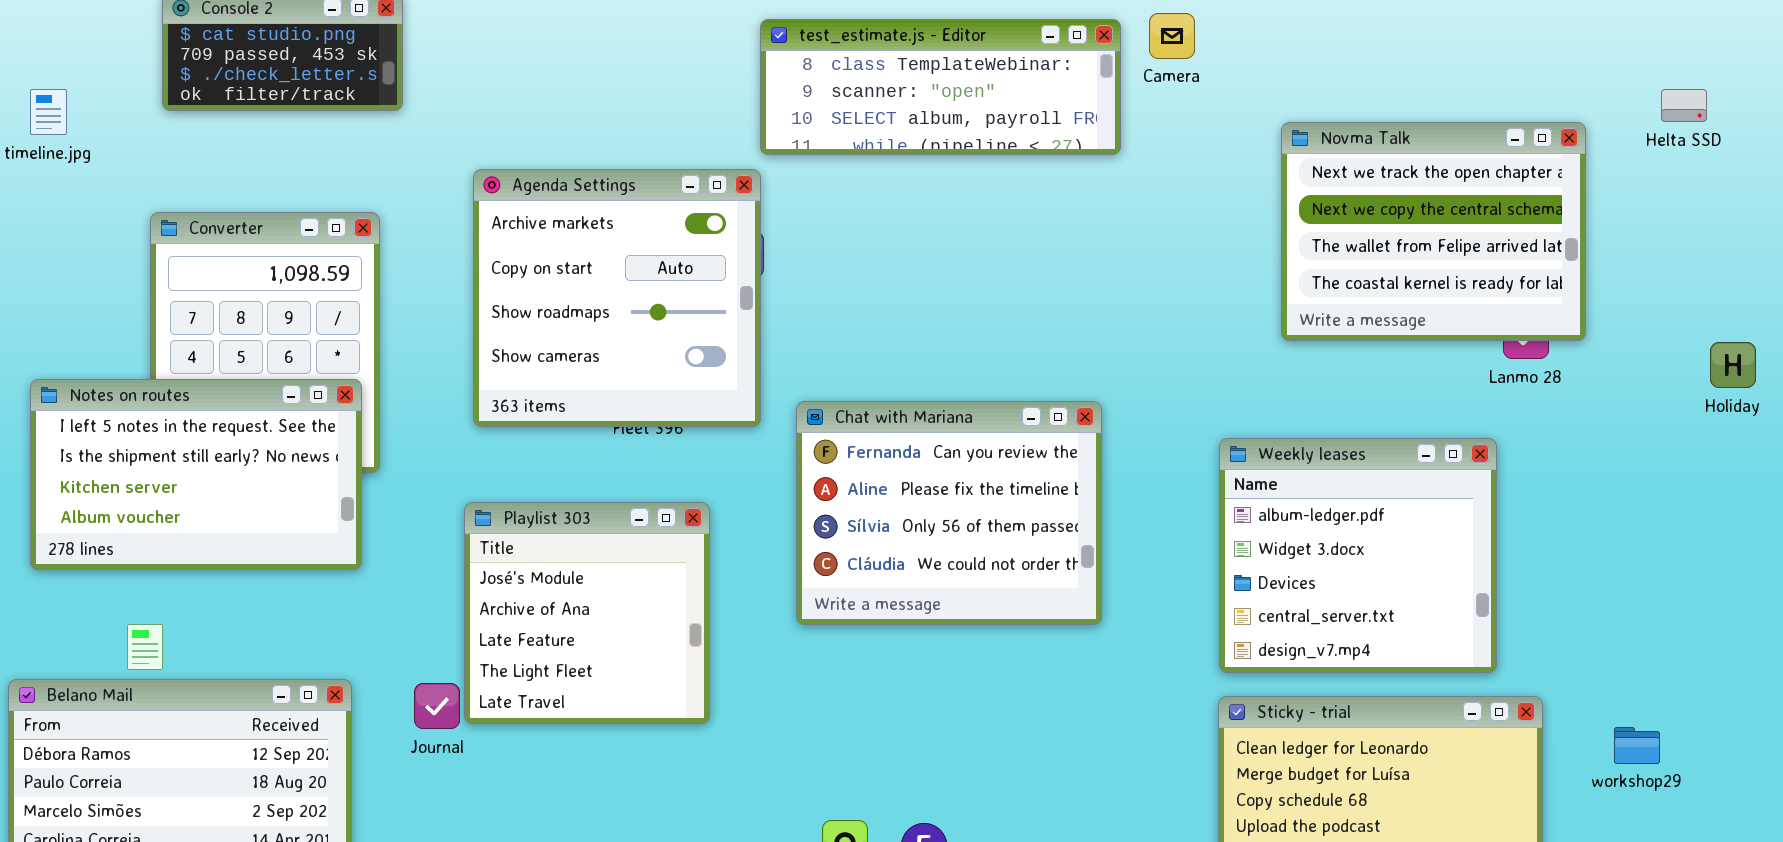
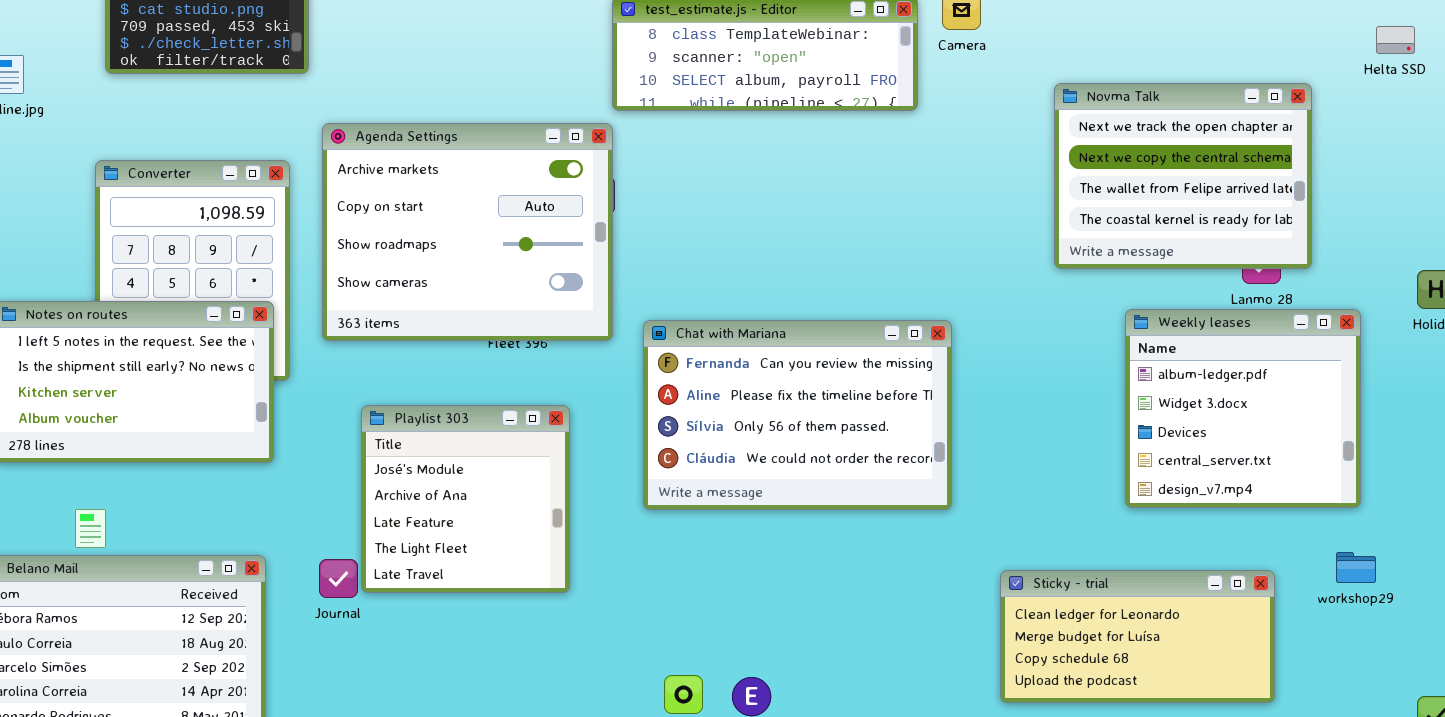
Helta SSD: [1661,89,1707,122] -> [1376,26,1415,54], moved
Agenda Settings: [473,169,761,427] -> [322,123,613,341], resized
Chat with Mariana: [796,401,1102,625] -> [643,320,952,510], resized
Weekly leases: [1219,438,1497,673] -> [1125,309,1361,508], moved
workshop29: [1614,727,1660,764] -> [1336,552,1376,583], moved

